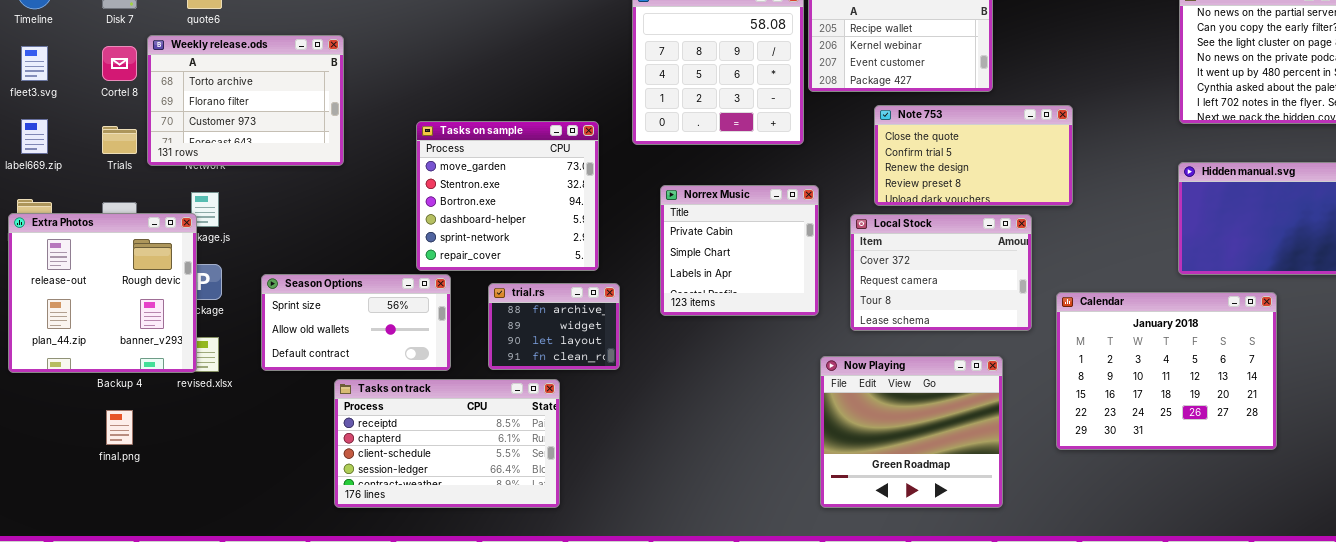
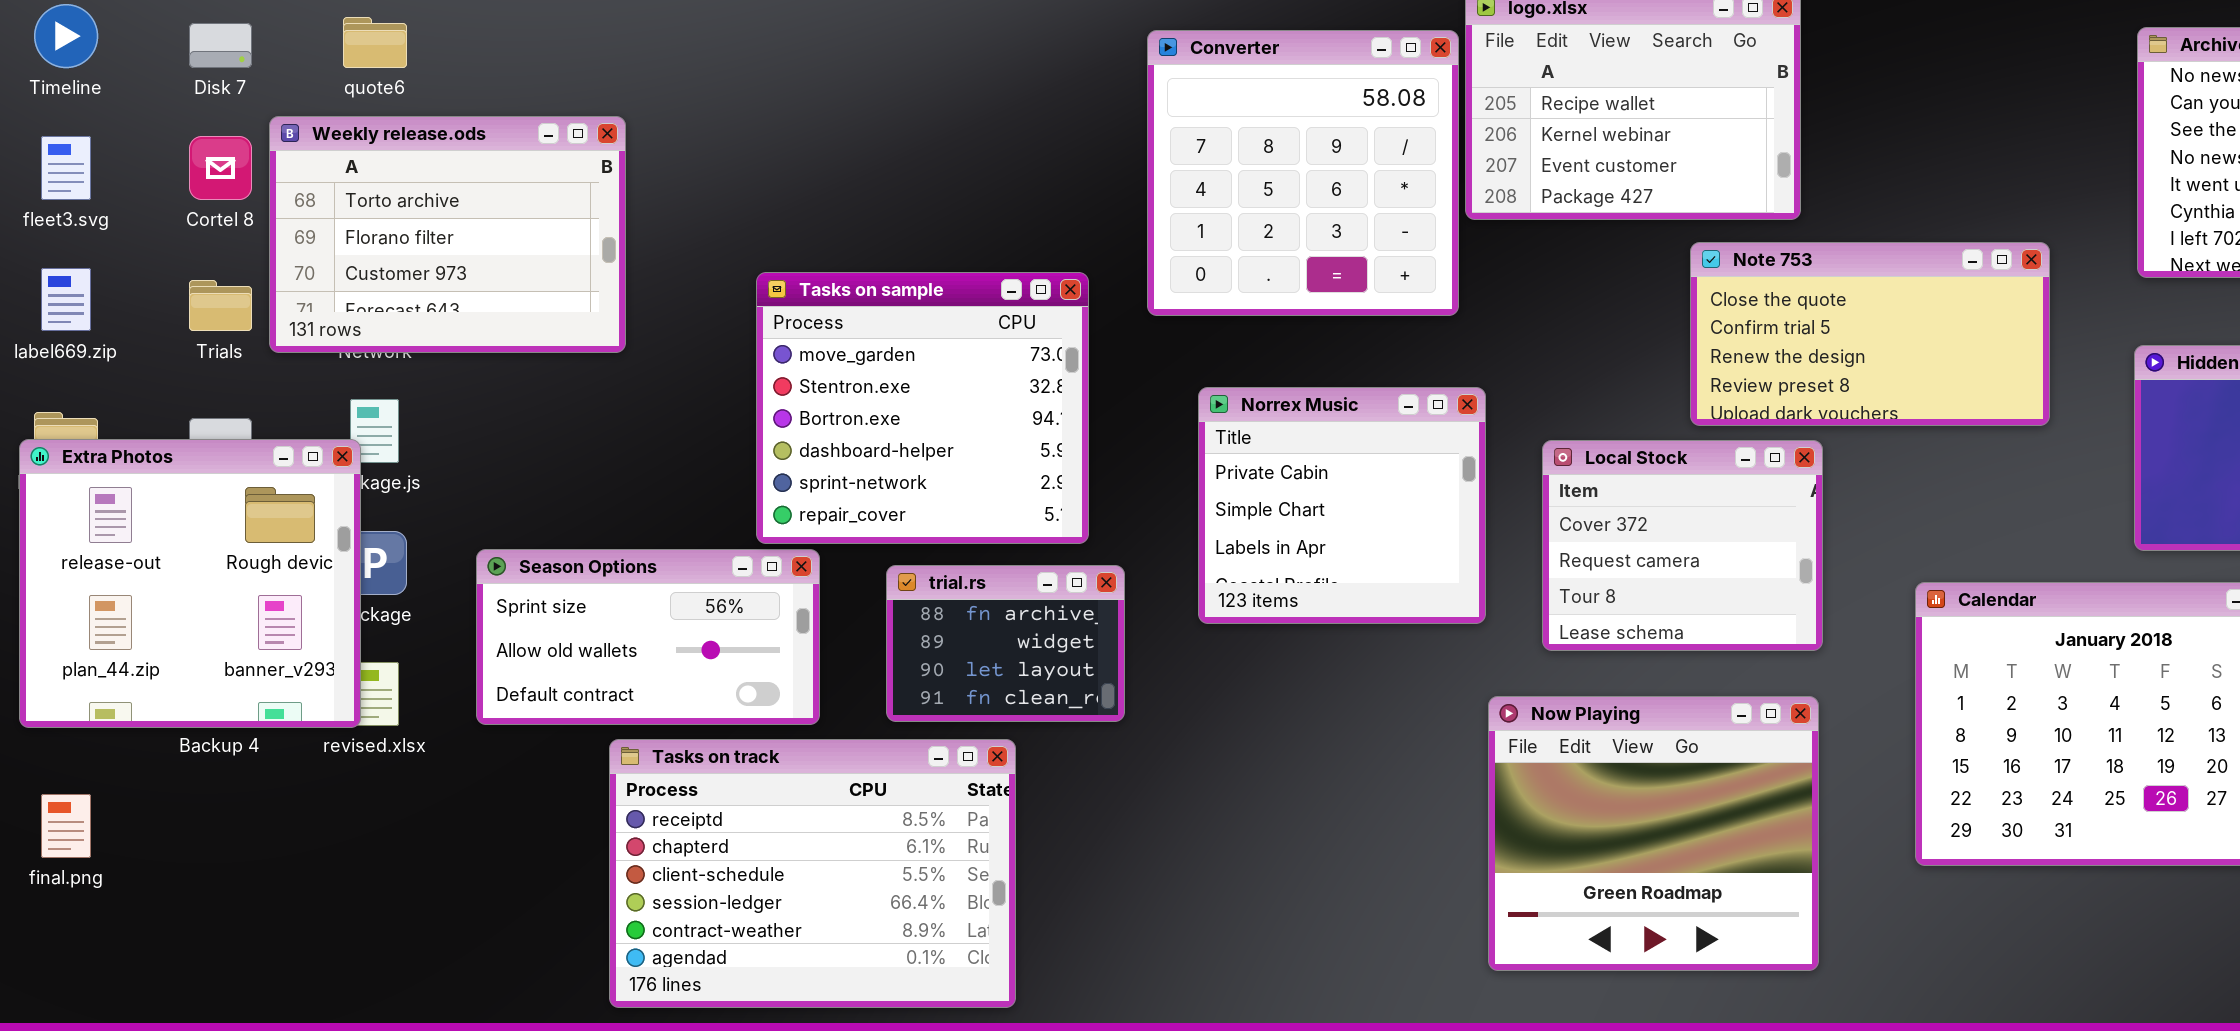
Note 753: [874,105,1073,206] -> [1690,242,2050,426], moved
Local Stock: [850,214,1032,331] -> [1542,440,1823,651], resized
Tasks on track: [334,379,560,508] -> [609,739,1016,1008], resized
final.png: [106,410,133,445] -> [41,794,91,858], moved

